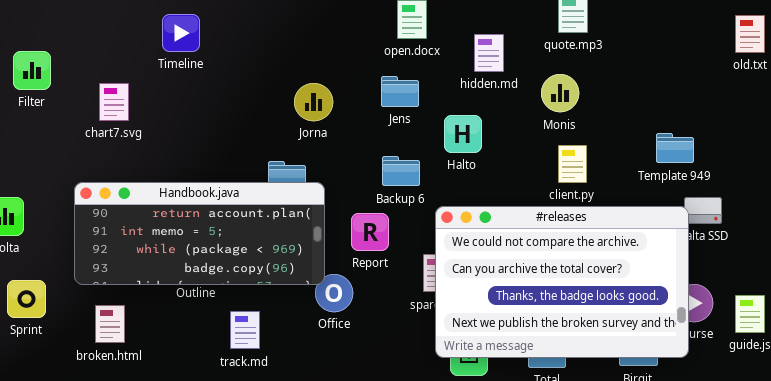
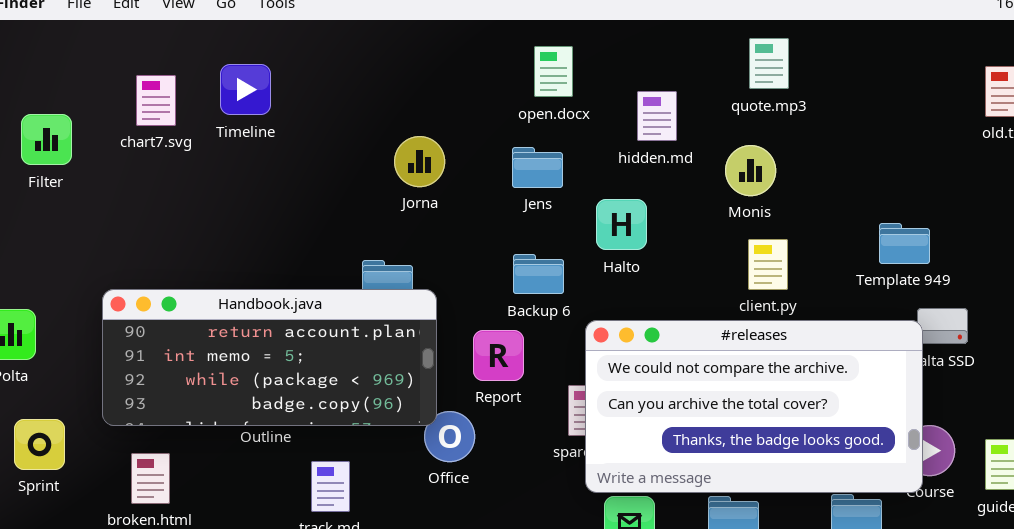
chart7.svg: [99,83,129,121] -> [136,75,176,126], moved
Jorna: [294,83,333,121] -> [394,136,445,187], moved
#releases: [435,206,689,358] -> [585,320,923,493], resized

